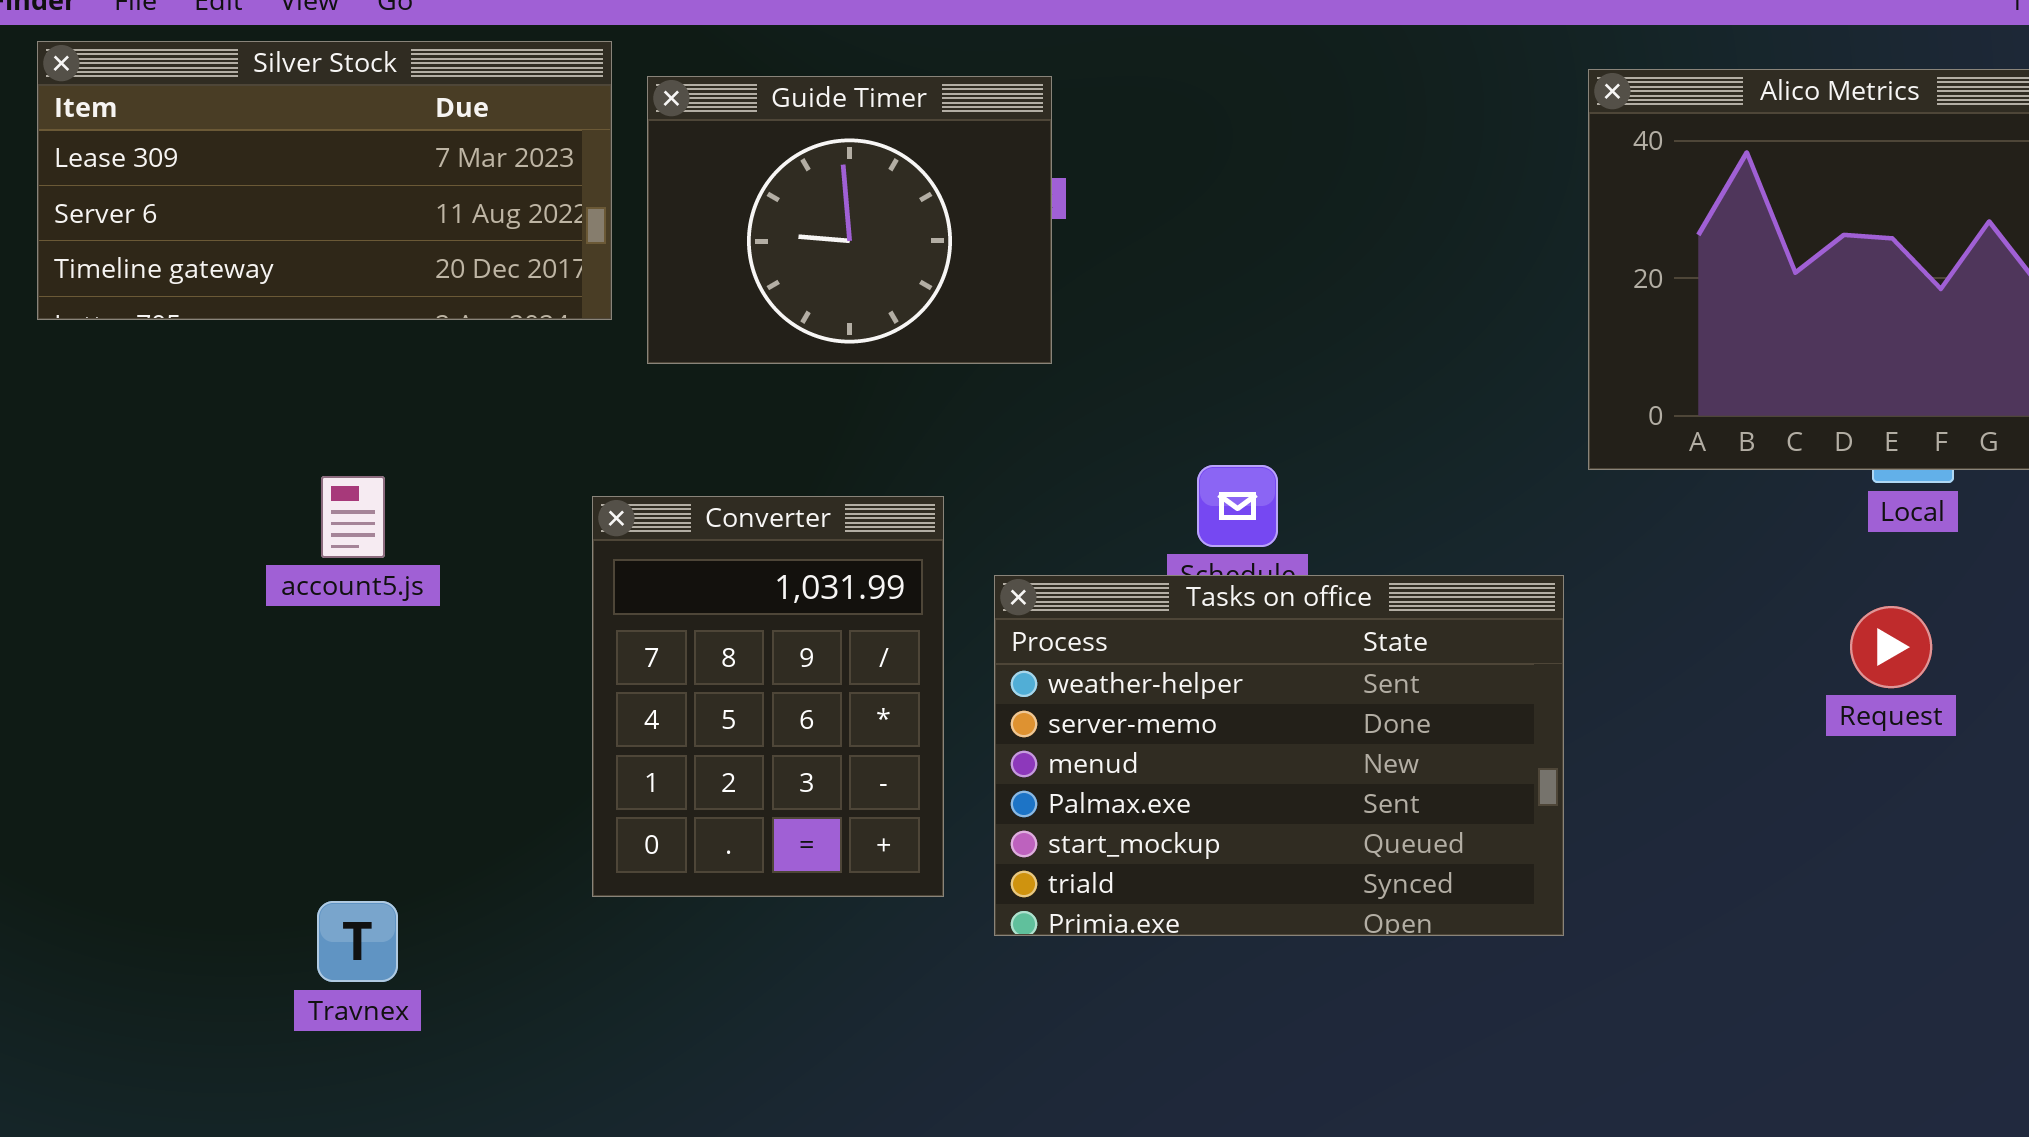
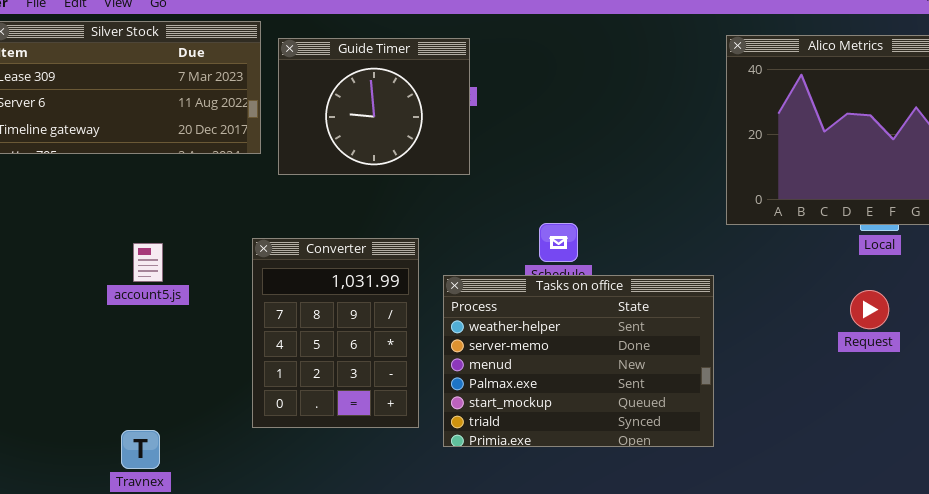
account5.js: [321,476,385,558] -> [133,243,163,282], moved

